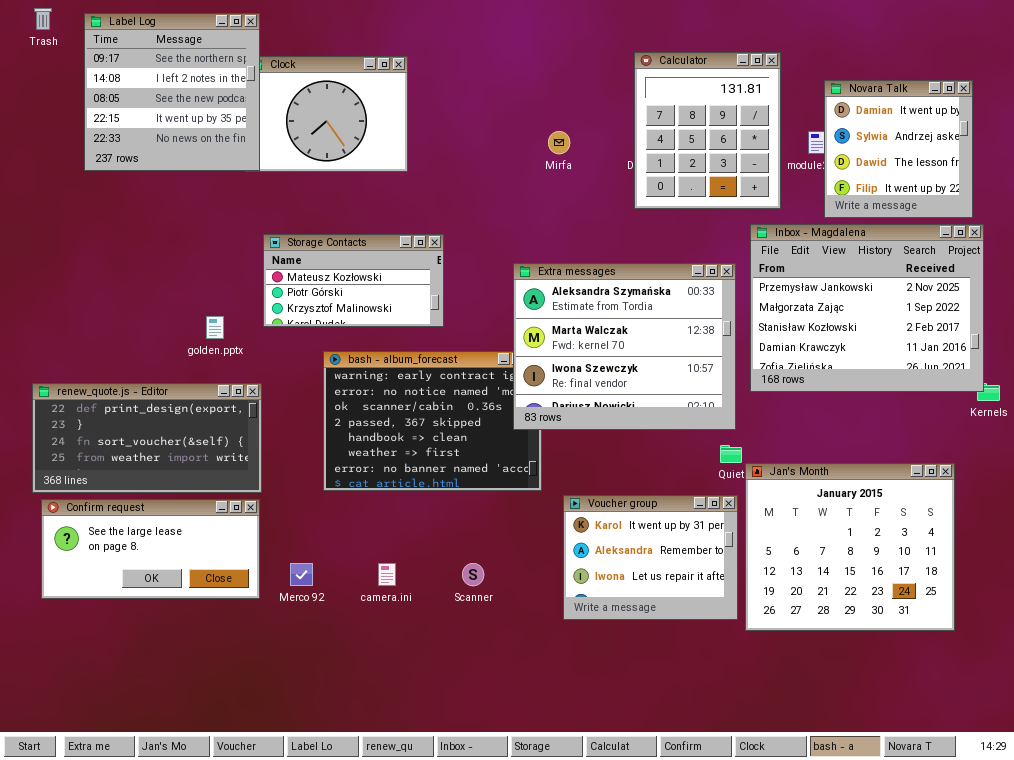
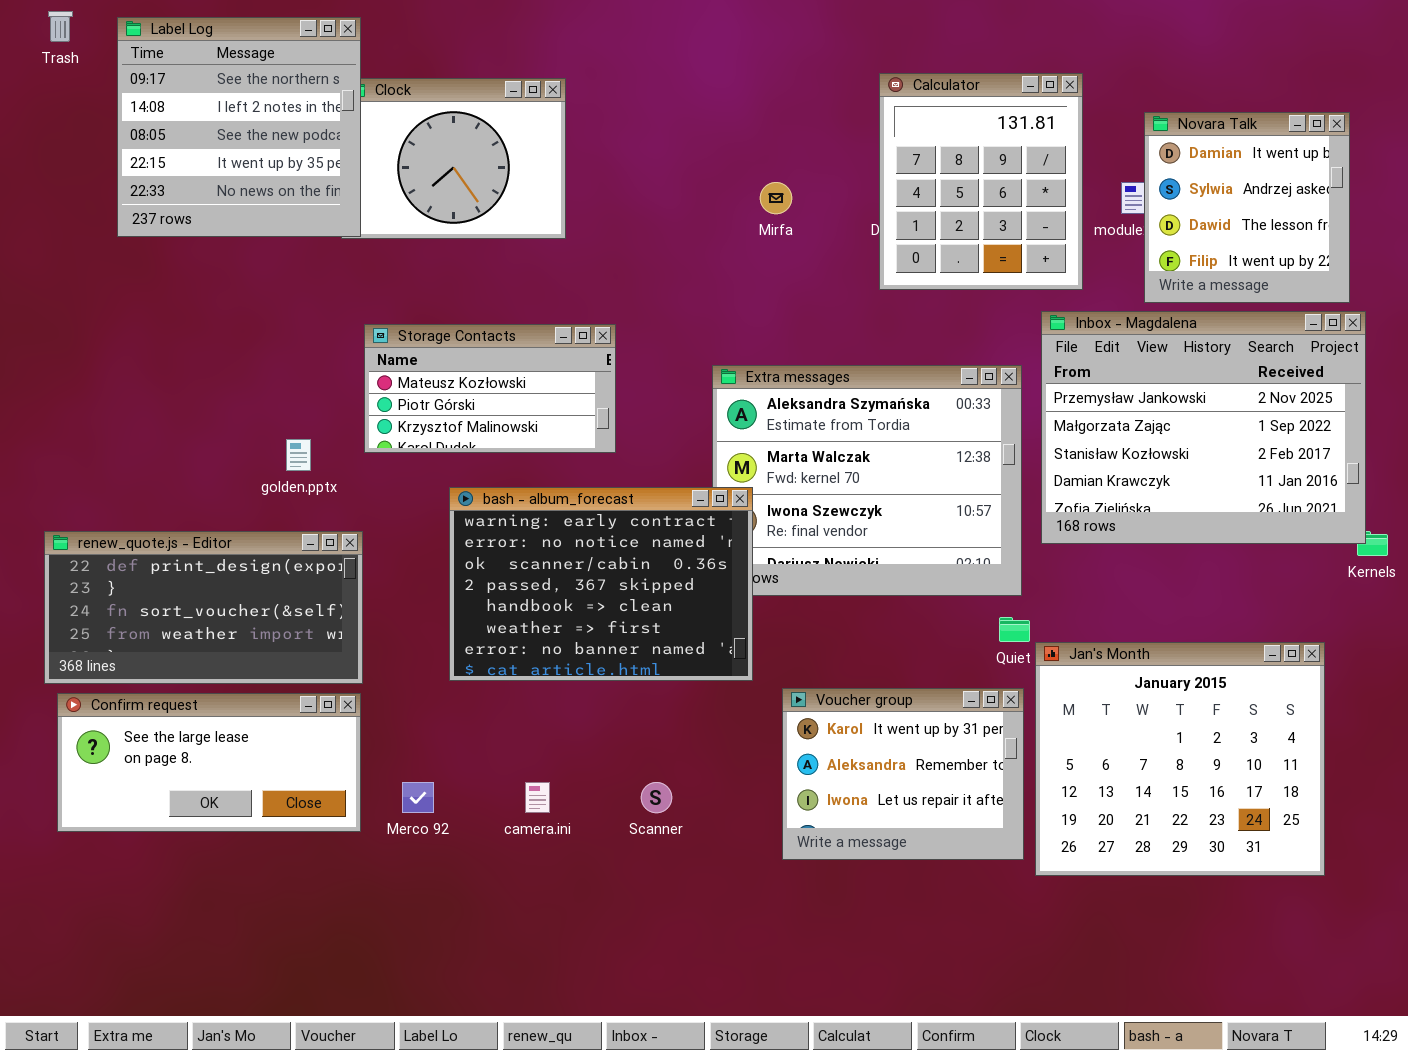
bash - album_forecast: [323,351,542,491] -> [449,487,753,681], raised

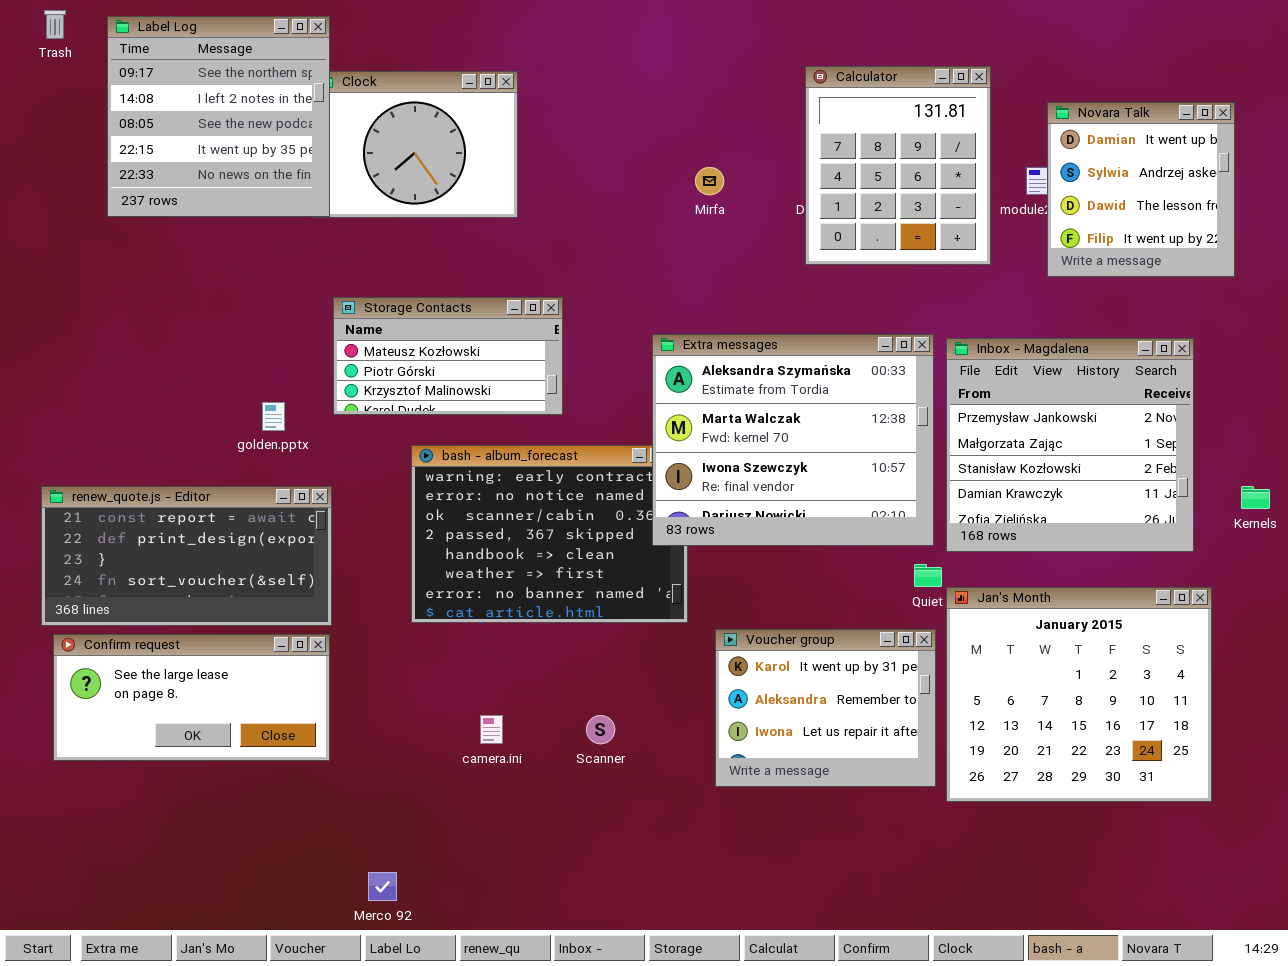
Inbox - Magdalena: [1041,311,1366,544] -> [946,338,1194,552], moved, resized
Extra messages: [712,365,1022,596] -> [652,334,934,546], raised
renew_quote.js - Editor: [44,531,363,684] -> [41,486,332,626], scrolled up 1 row
Merco 92: [402,782,434,813] -> [368,872,397,901], moved

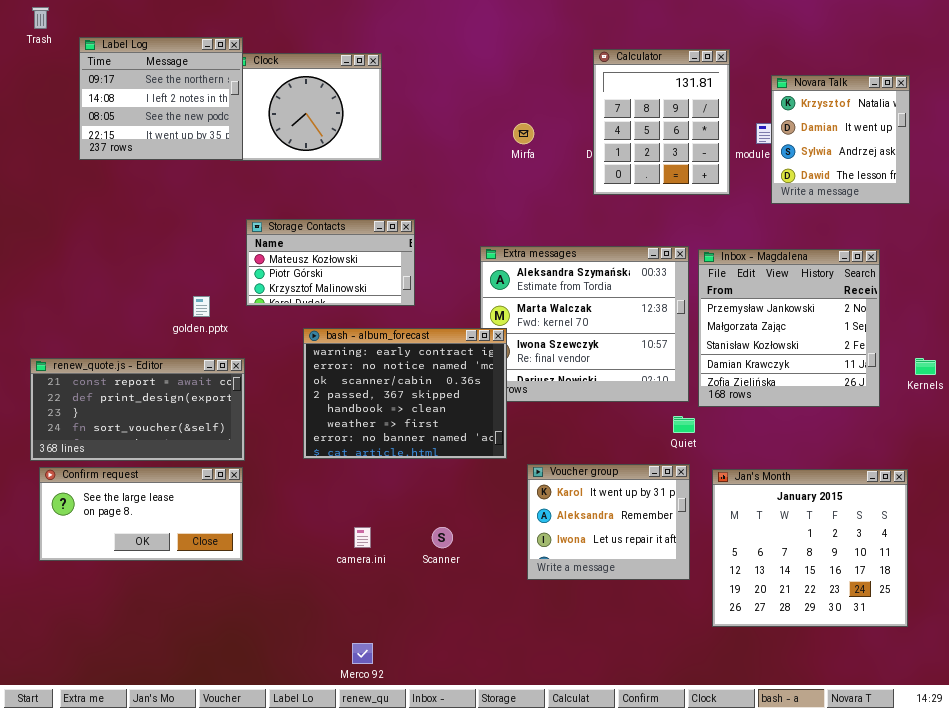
Label Log: [107,16,330,217] -> [79,37,243,160], resized
Novara Talk: [1047,102,1235,277] -> [771,75,910,204], scrolled up 1 row
bash - album_forecast: [411,445,688,623] -> [303,328,507,459], raised
Jan's Month: [946,587,1212,802] -> [712,469,908,627], moved
Merco 92: [368,872,397,901] -> [352,643,373,664], moved

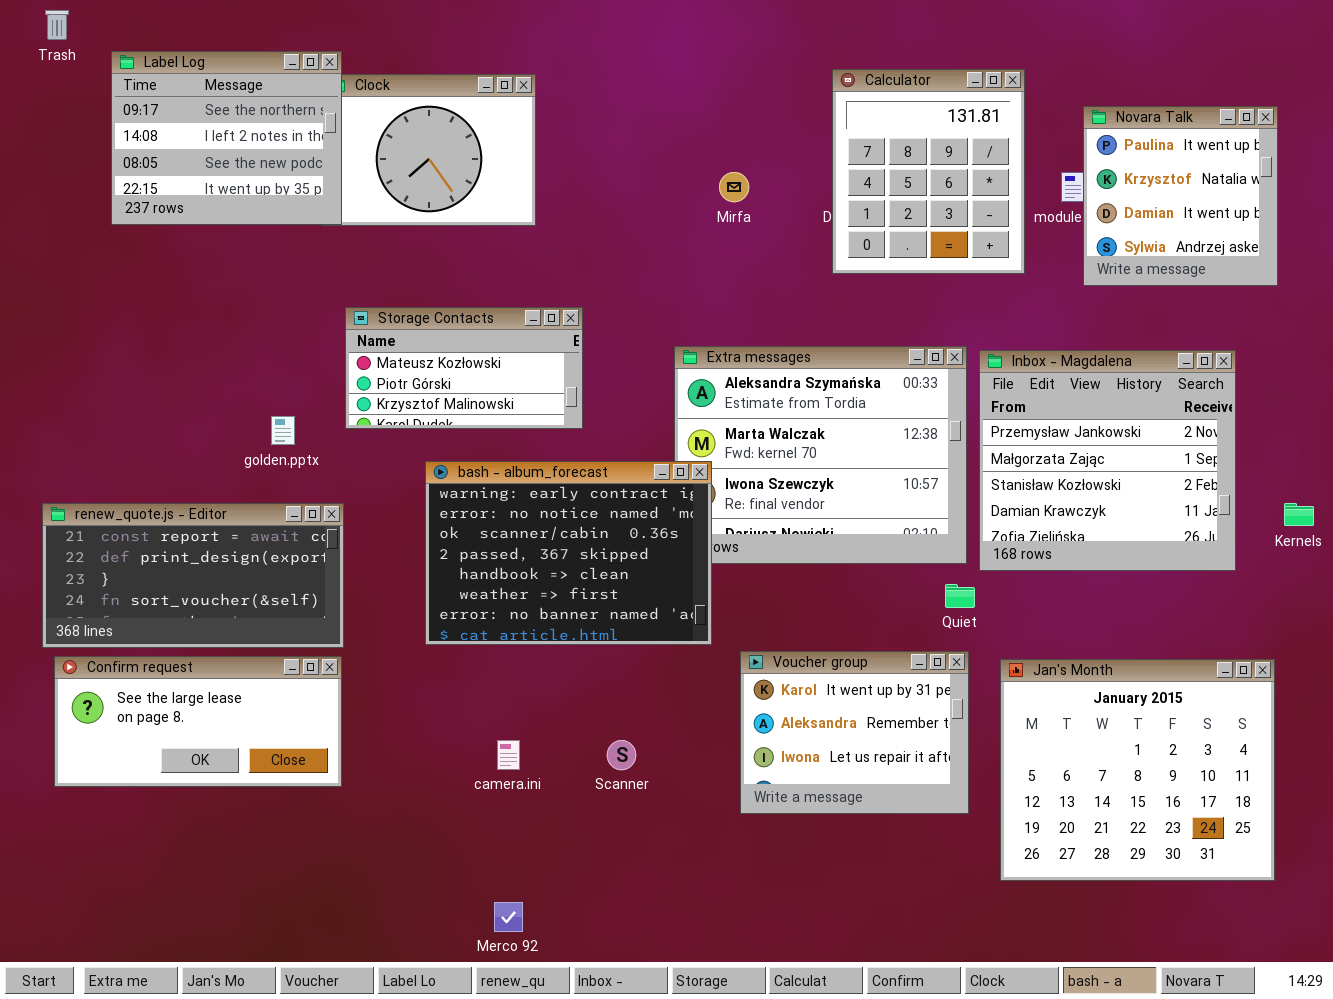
Novara Talk: [771,75,910,204] -> [1083,106,1278,286], scrolled up 1 row

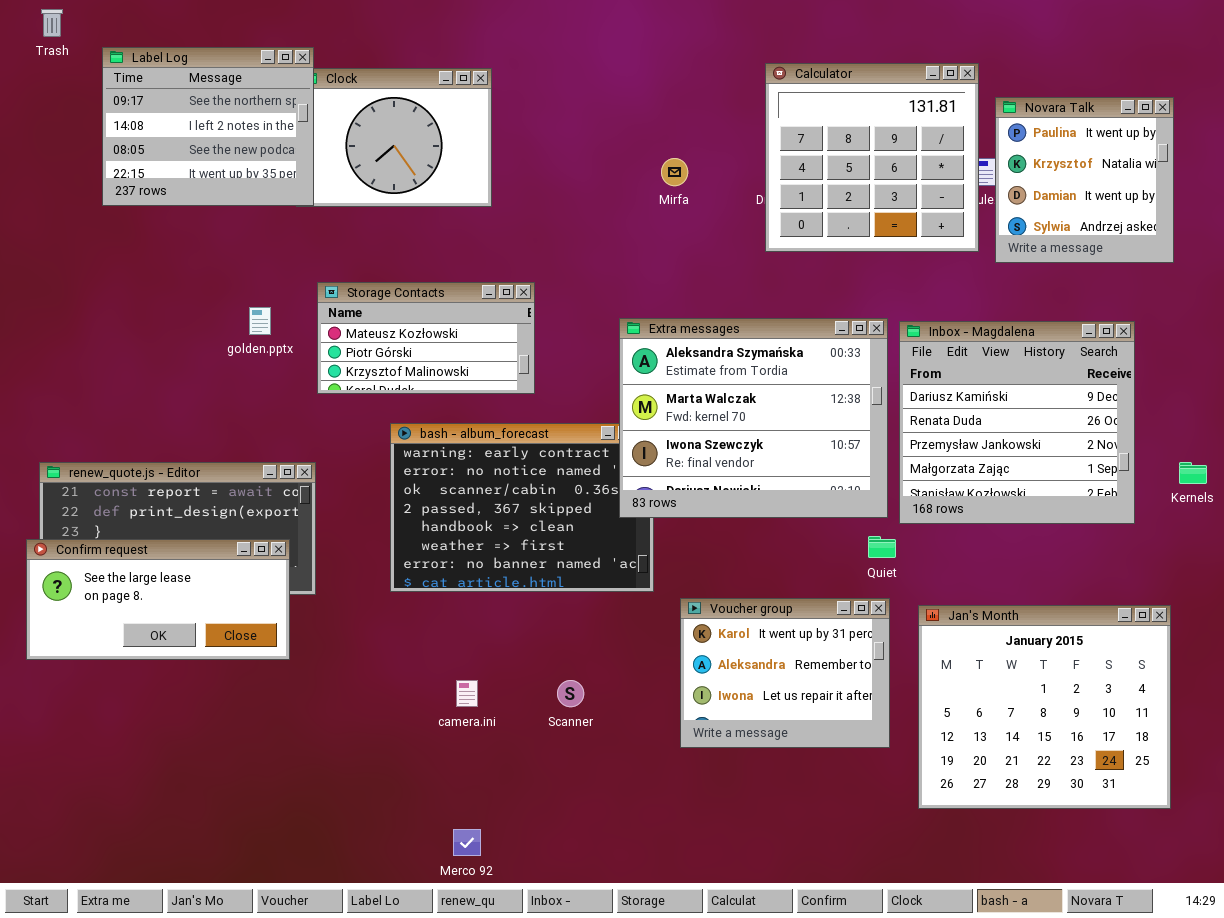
Calculator: [832,69,1025,274] -> [765,63,979,252], resized
Extra messages: [674,346,967,564] -> [619,318,888,518], raised
Inbox - Magdalena: [979,350,1236,571] -> [899,321,1135,524], scrolled up 2 rows
golden.pptx: [271,416,295,445] -> [249,307,271,335], moved
Confirm request: [54,656,342,787] -> [26,539,290,660], moved

